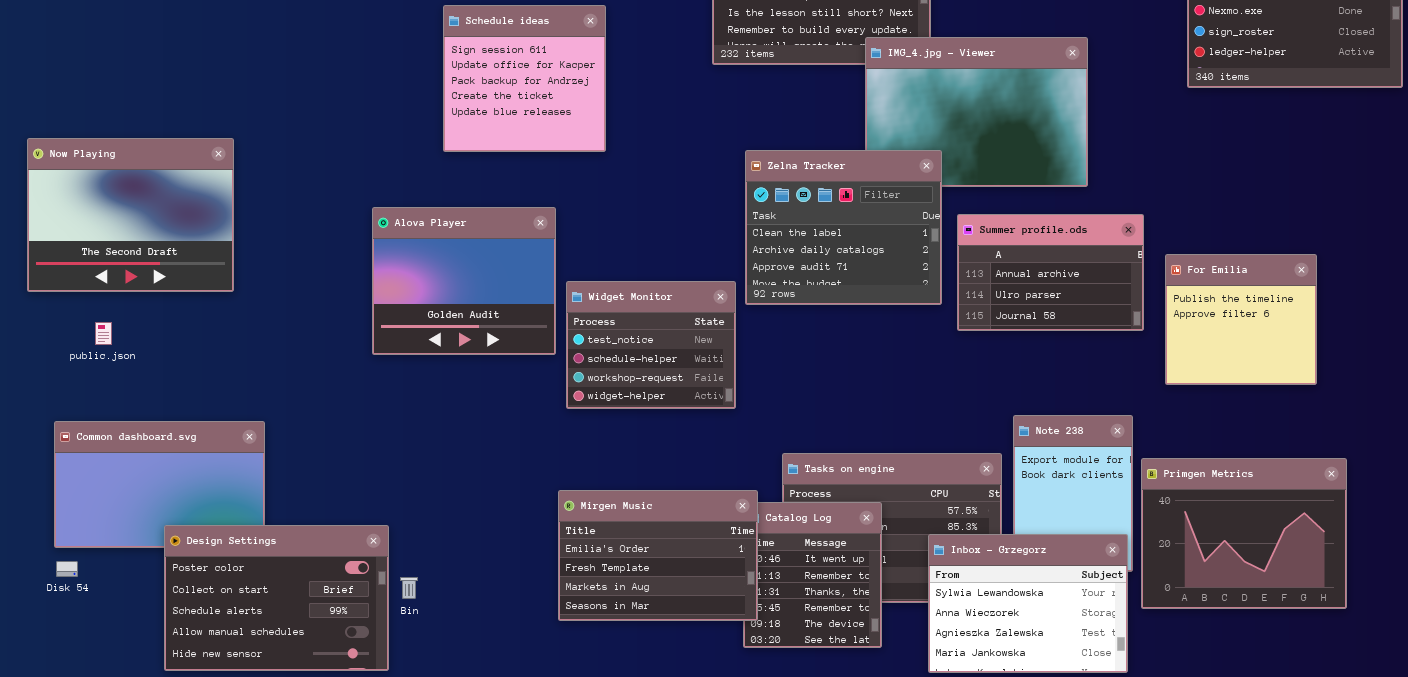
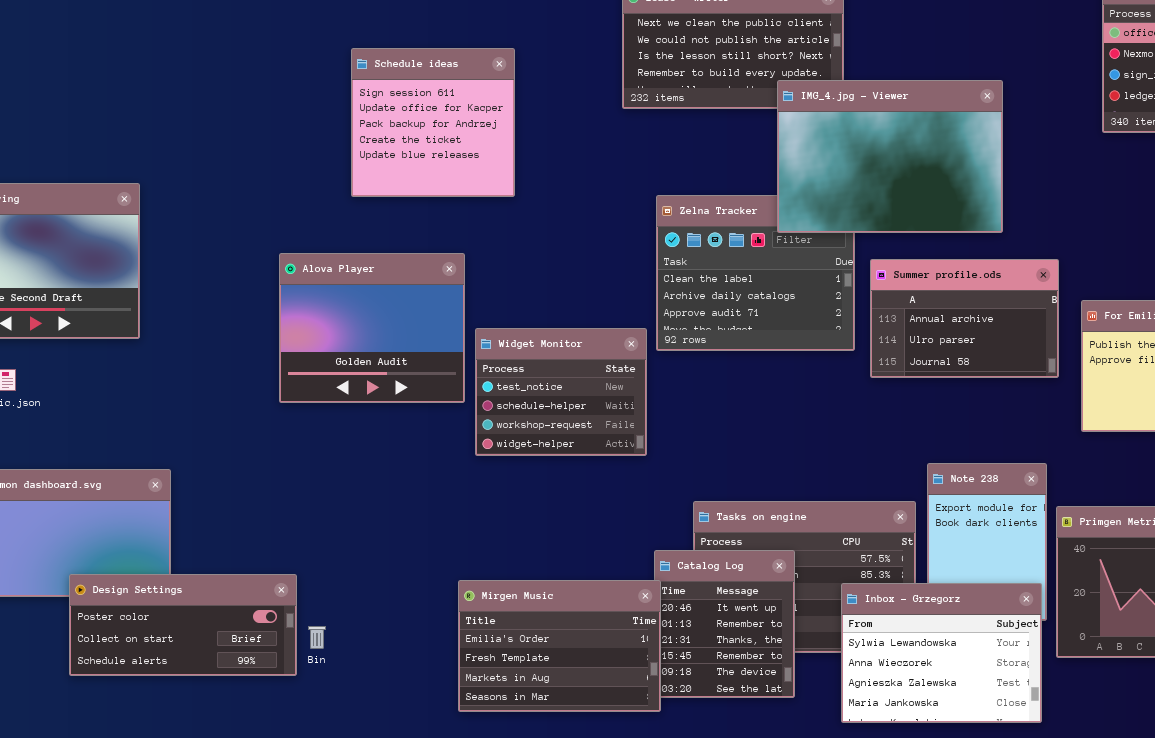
IMG_4.jpg - Viewer: [865,37,1088,187] -> [777,80,1003,233], raised
Mirgen Music: [558,490,758,621] -> [458,580,661,712], moved
Design Settings: [164,525,389,671] -> [69,574,297,676], resized

